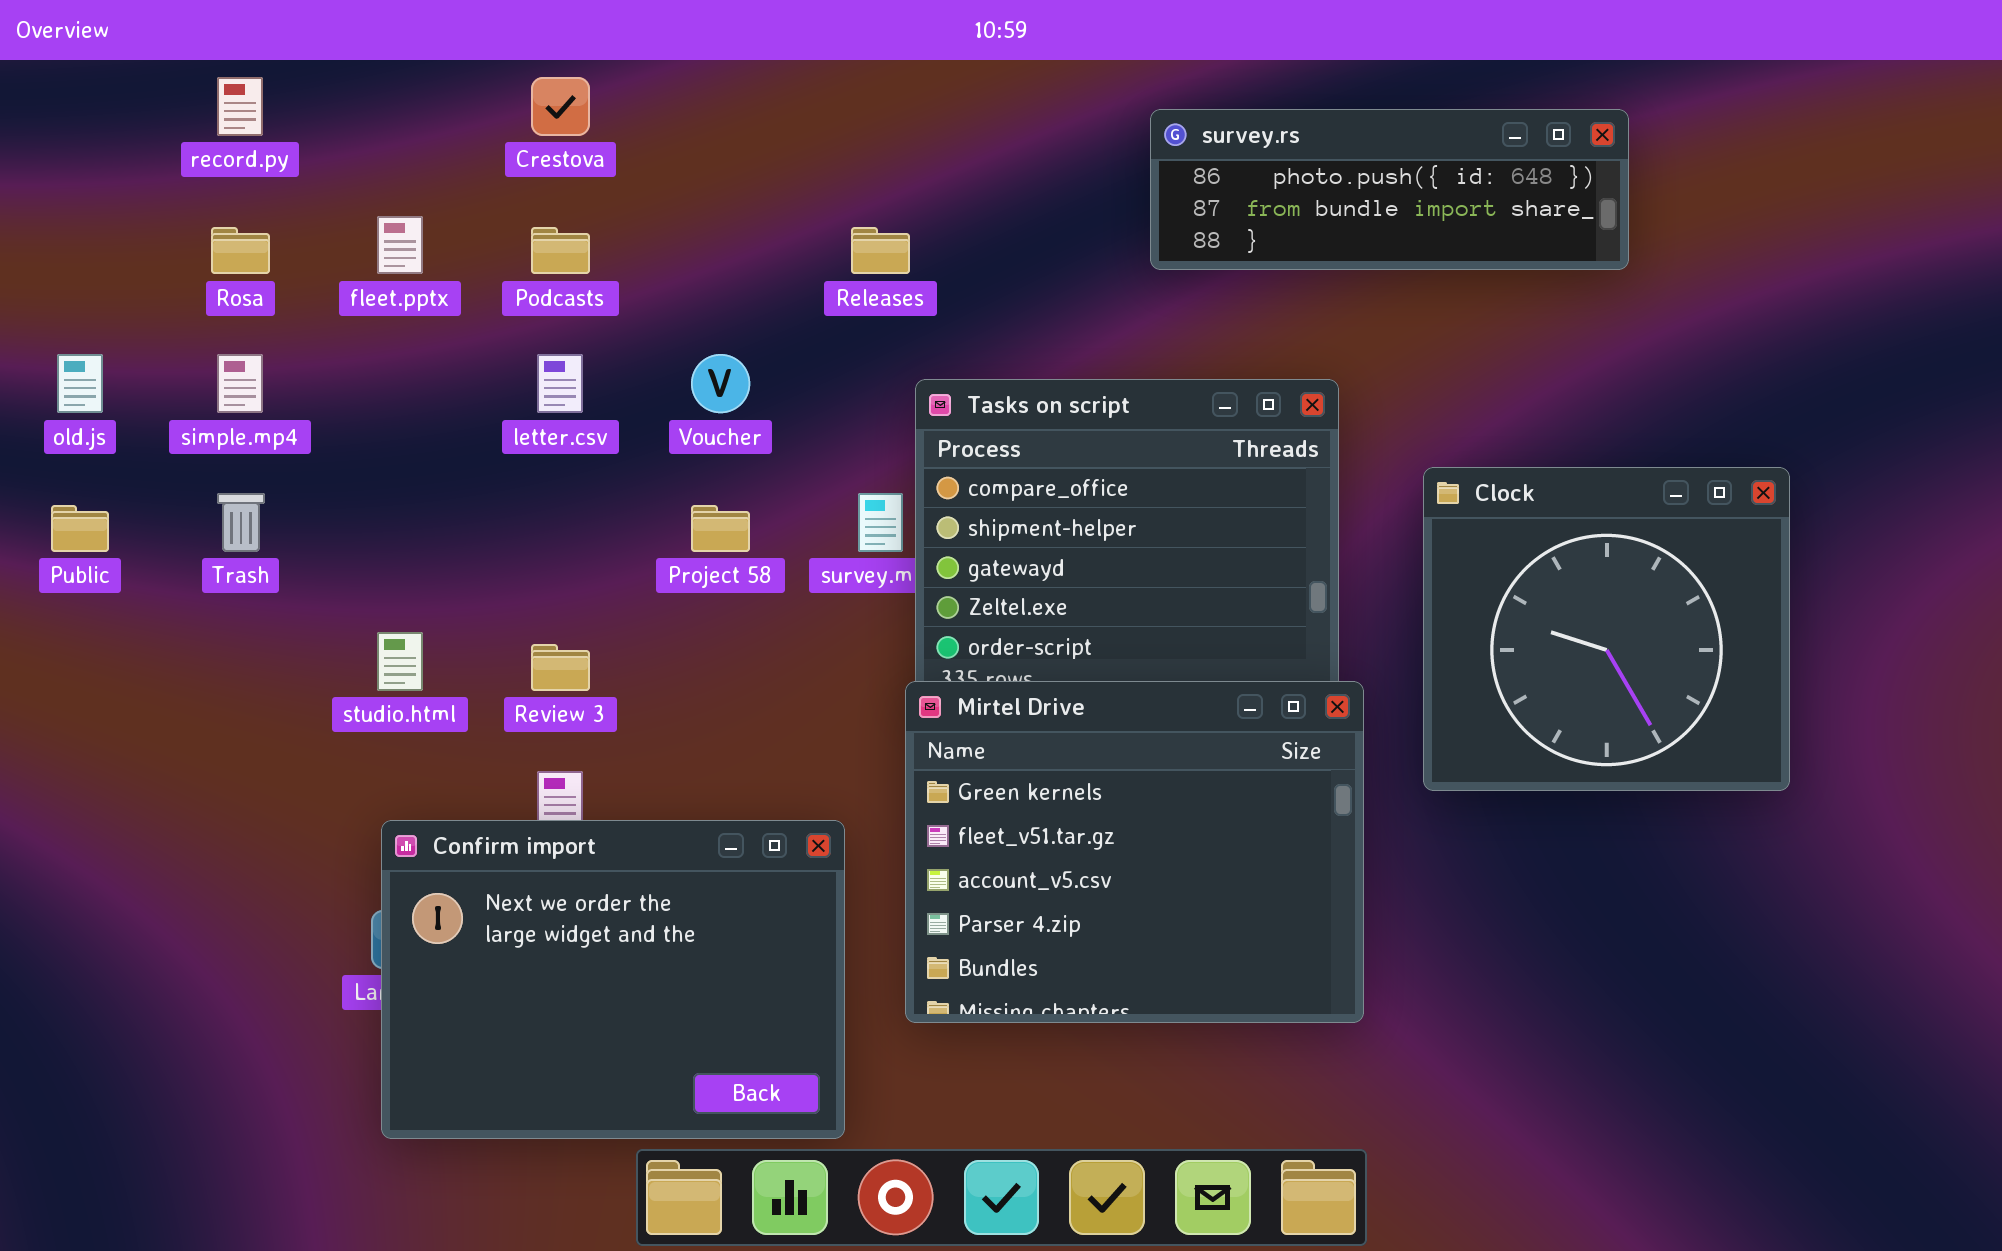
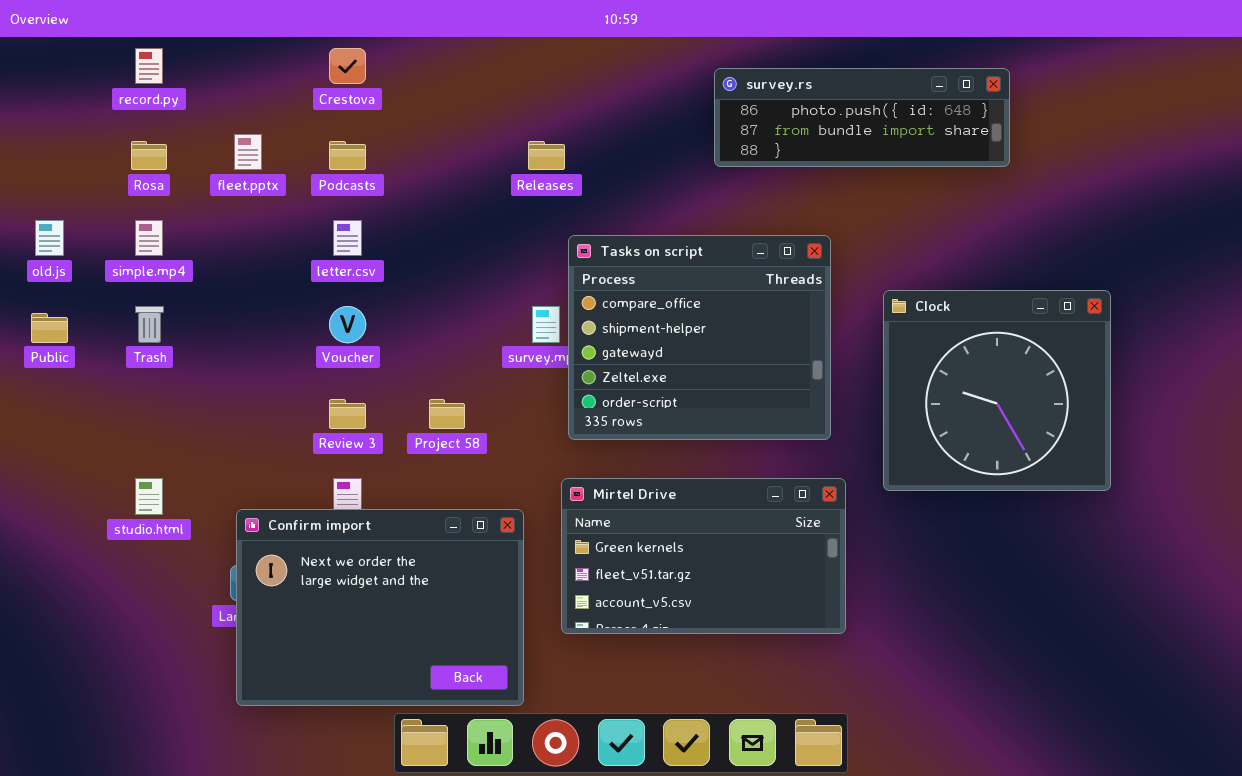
Voucher: [691,354,750,413] -> [329,306,366,343], moved
Project 58: [691,505,750,552] -> [429,399,465,429], moved
studio.html: [377,632,423,691] -> [135,478,163,515], moved
Mirtel Drive: [905,681,1364,1023] -> [561,478,846,634], resized

